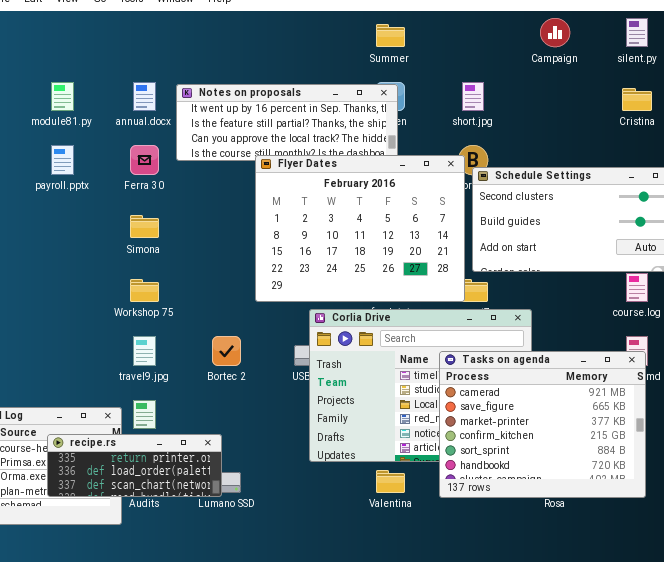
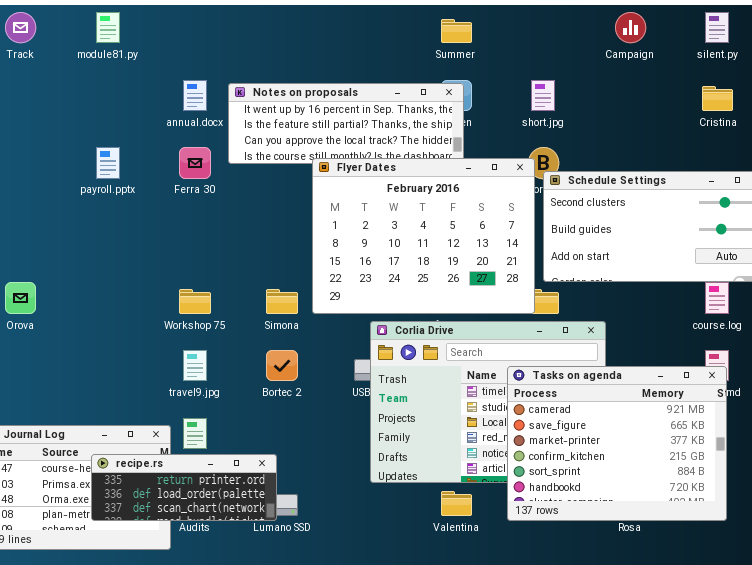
module81.py: [51,82,74,111] -> [96,12,120,43], moved
Simona: [130,215,159,238] -> [266,289,298,314], moved

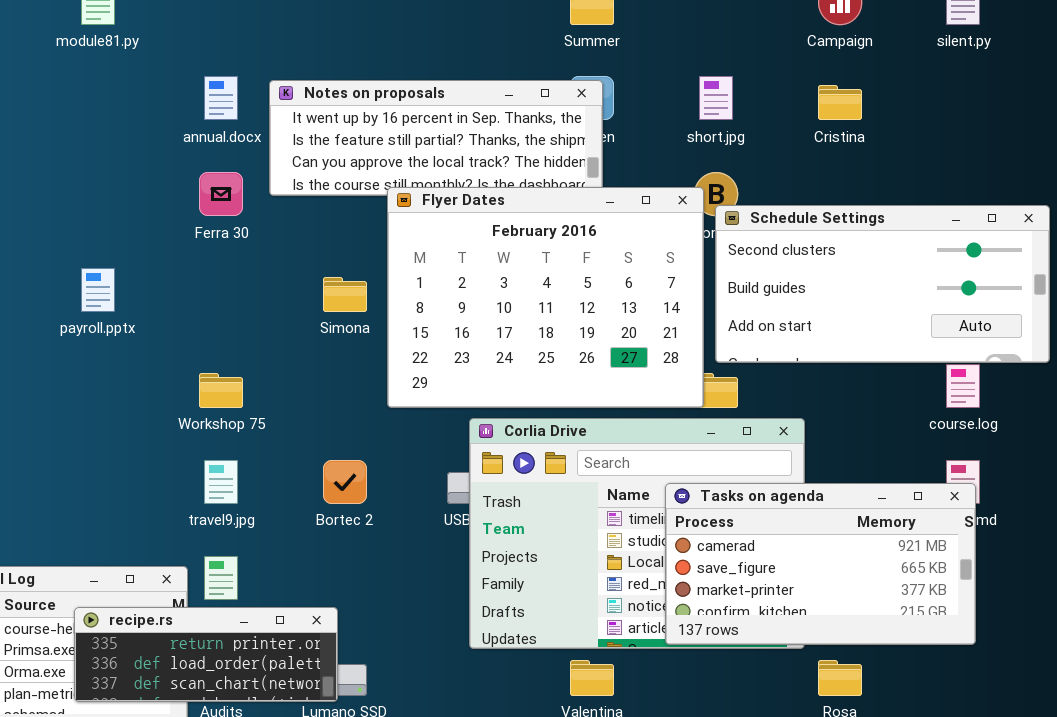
Cristina: [702,86,733,111] -> [818,85,862,120], moved
payroll.pptx: [96,147,120,179] -> [81,268,115,312], moved
Simona: [266,289,298,314] -> [323,277,367,312], moved
Tasks on agenda: [507,366,727,521] -> [665,483,976,645], resized

